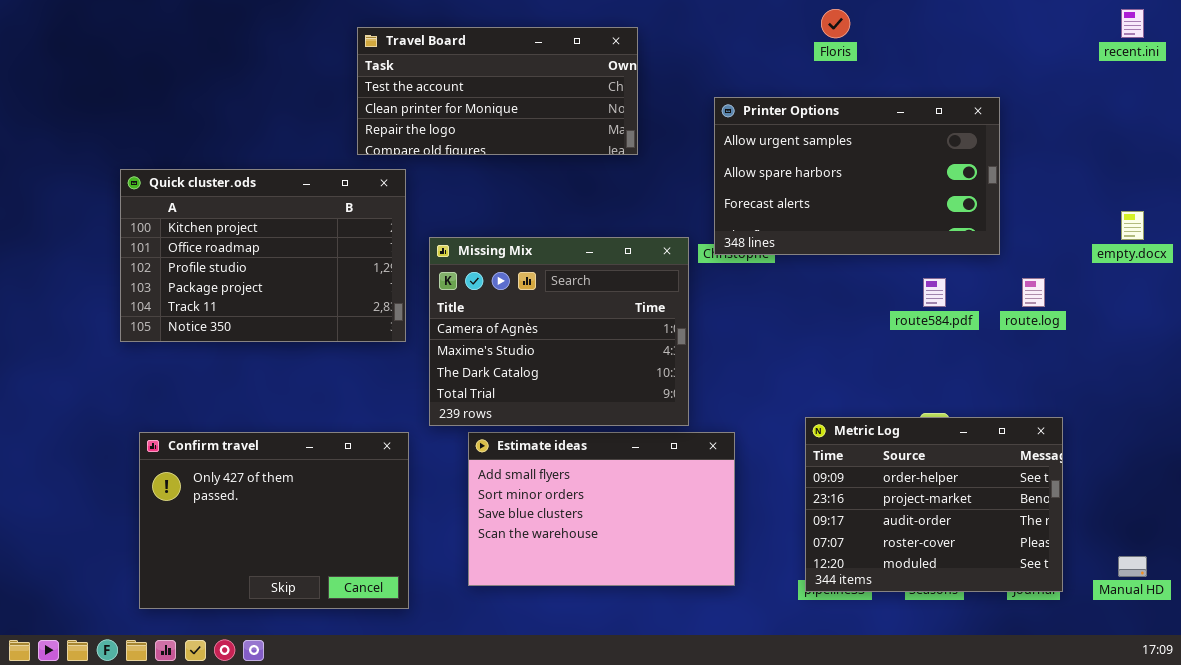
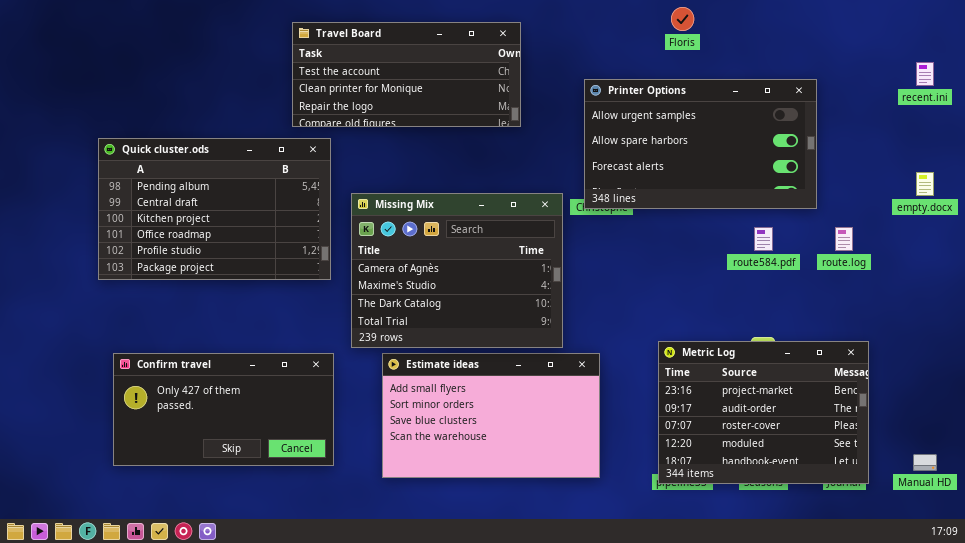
recent.ini: [1121,9,1144,38] -> [916,62,934,86], moved
Quick cluster.ods: [120,169,406,342] -> [98,138,331,280], scrolled up 2 rows
Metric Log: [805,417,1063,592] -> [658,341,869,484], scrolled down 1 row
Confirm travel: [139,432,409,609] -> [113,353,334,466], resized

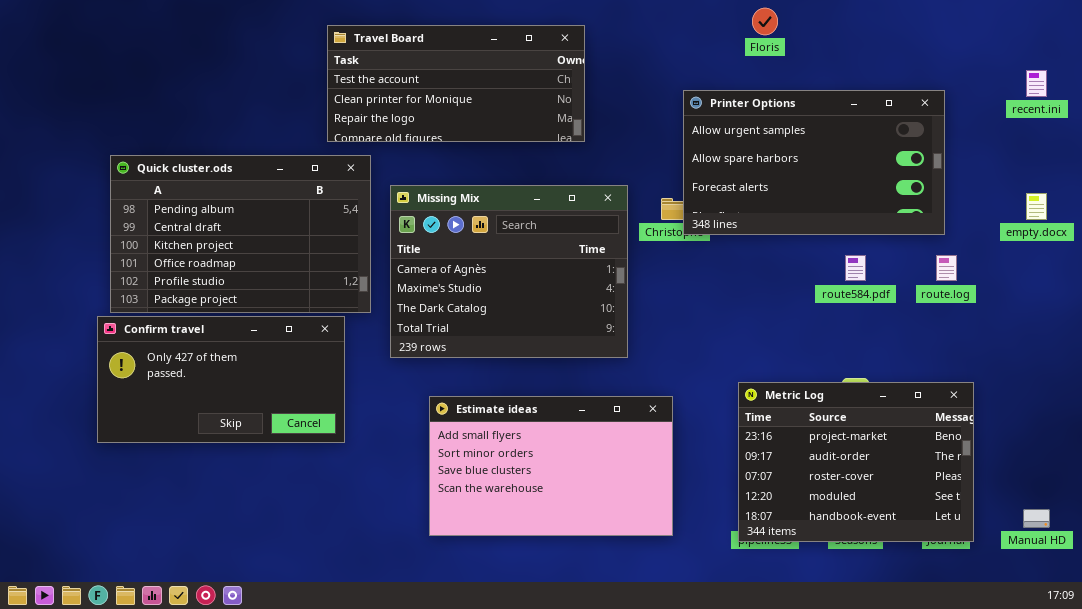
Printer Options: [584,79,817,209] -> [683,90,945,235], moved
Missing Mix: [351,193,563,348] -> [390,185,628,358], moved
Confirm travel: [113,353,334,466] -> [97,316,345,443], moved

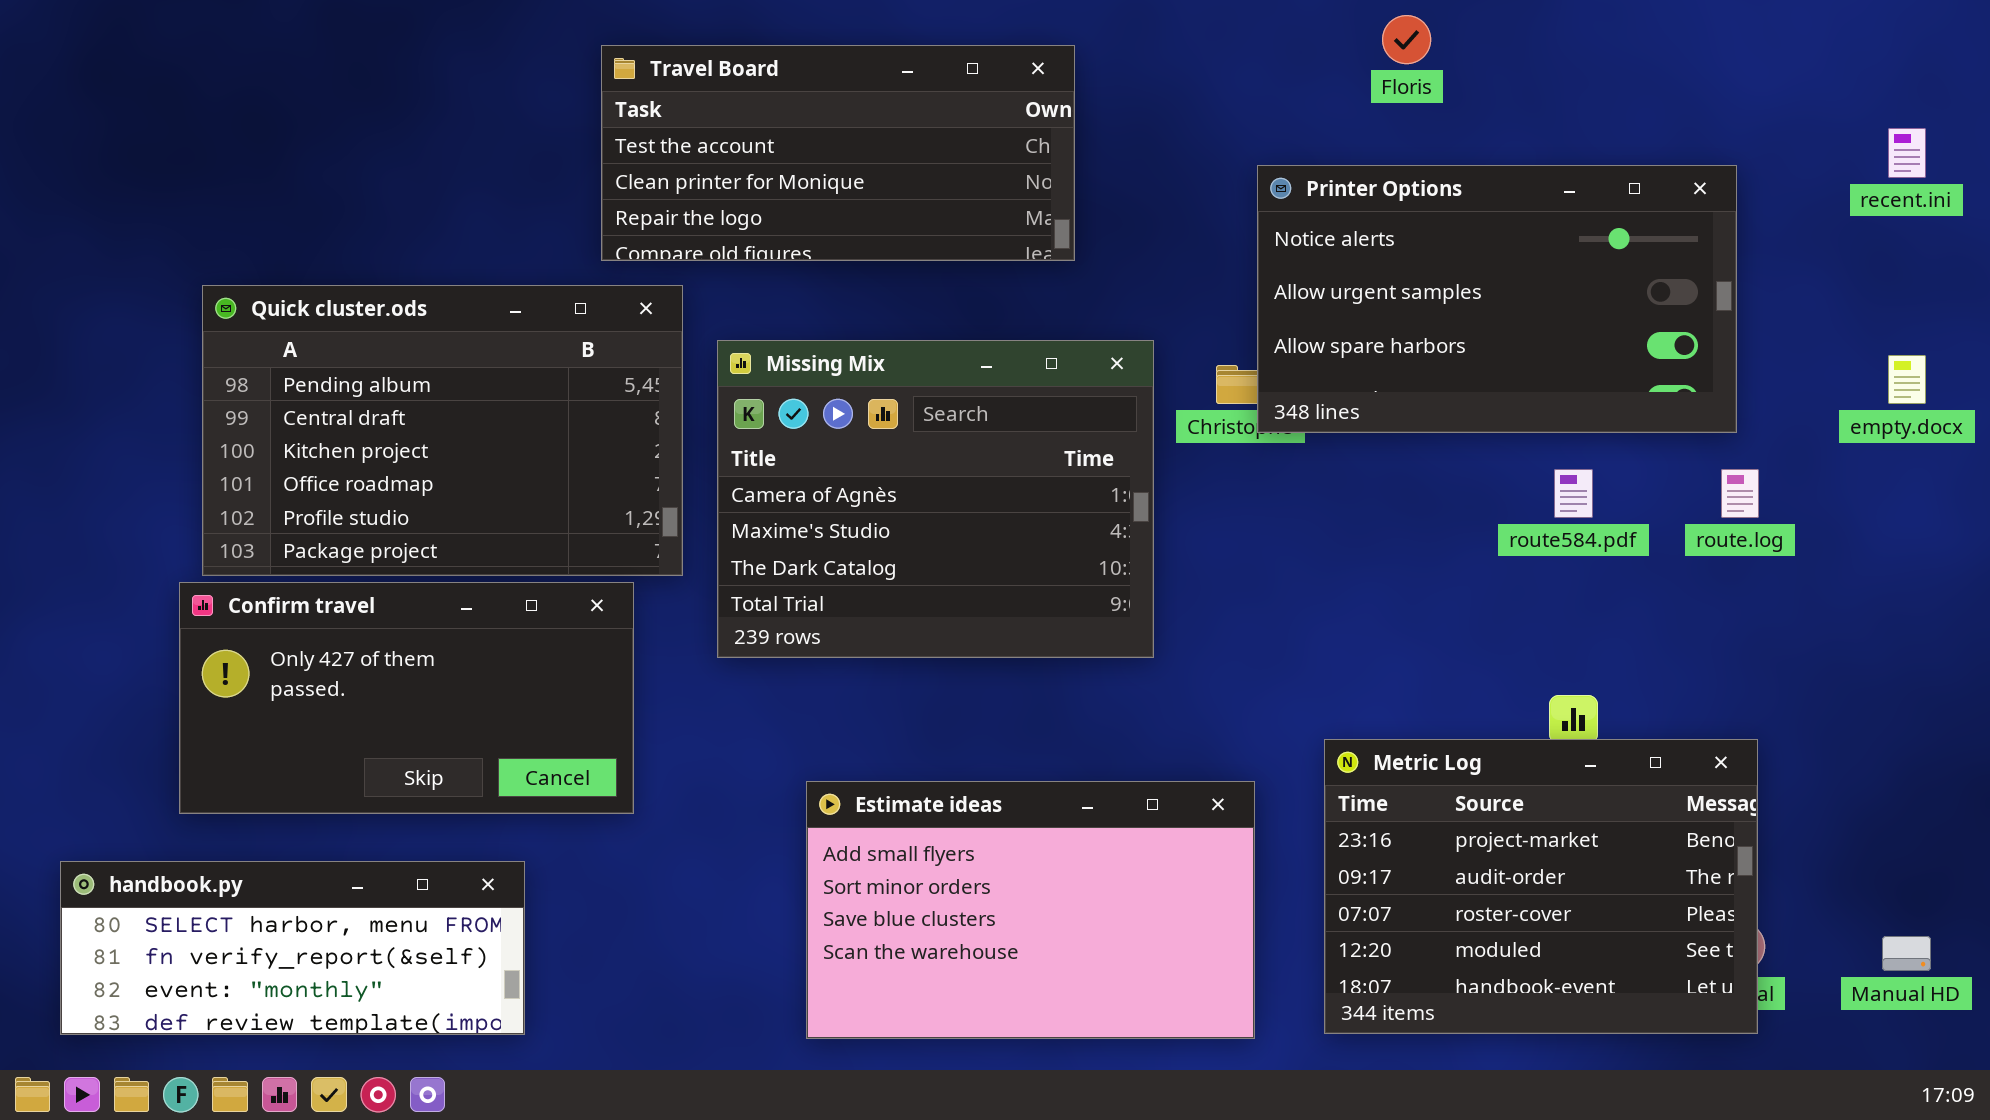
Printer Options: [683,90,945,235] -> [1257,165,1737,433], scrolled up 1 row
Metric Log: [738,382,974,542] -> [1324,739,1758,1034], moved
Estimate ideas: [429,396,673,536] -> [806,781,1255,1039], moved
handbook.py: none -> [60,861,525,1035], opened

